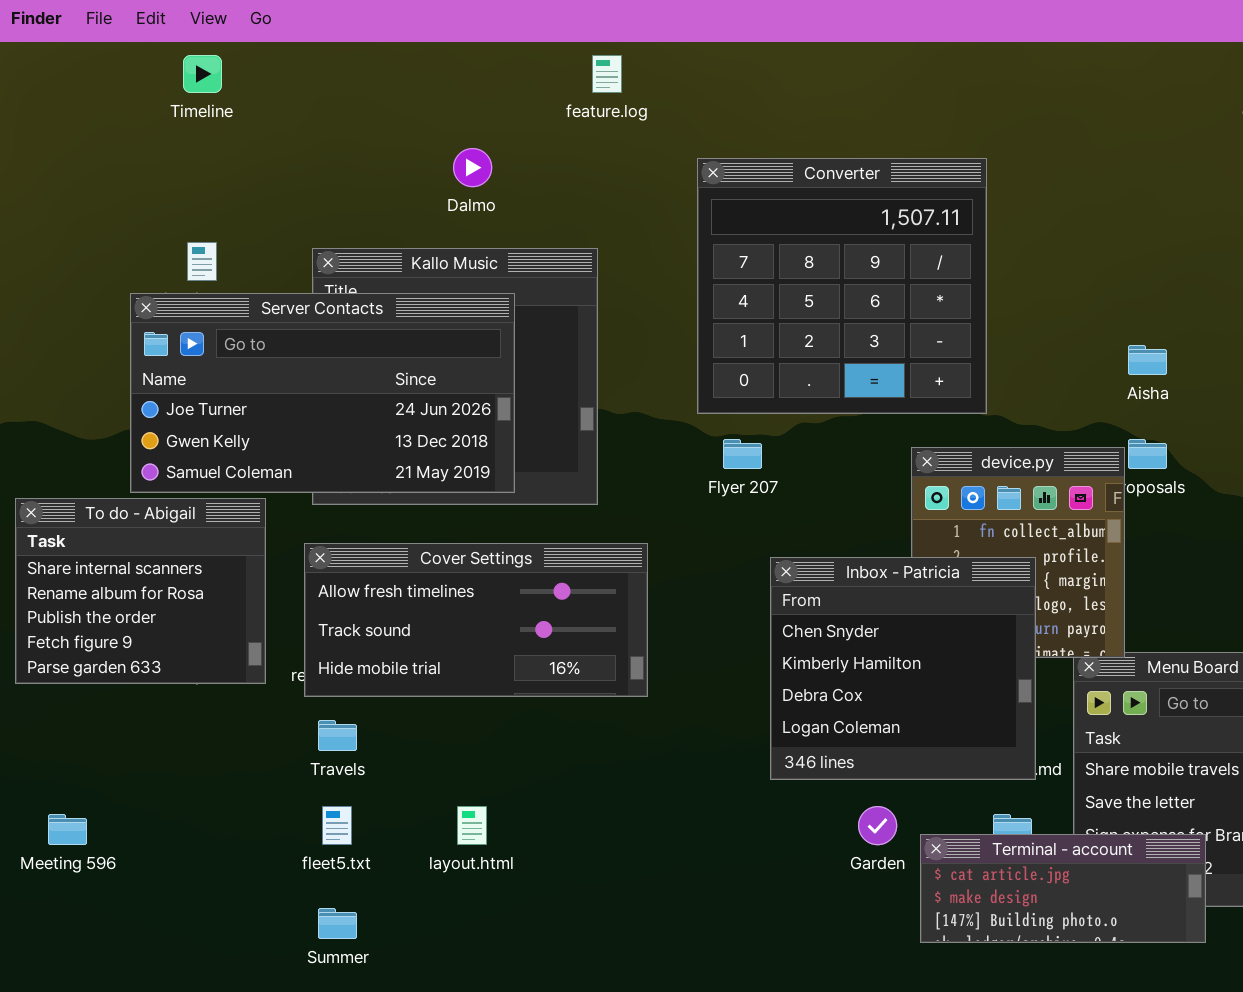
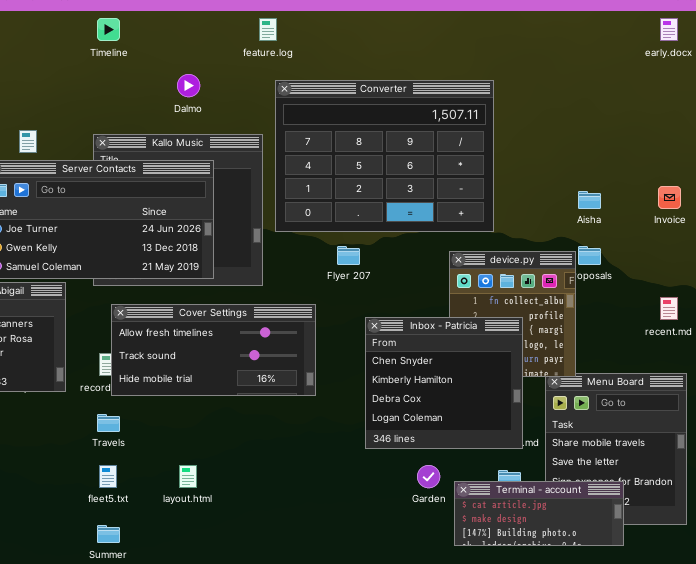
Timeline: [183,55,222,93] -> [97,18,120,41], moved
Converter: [697,158,987,414] -> [275,80,494,232], resized
Cover Settings: [304,543,648,697] -> [111,304,316,396], moved

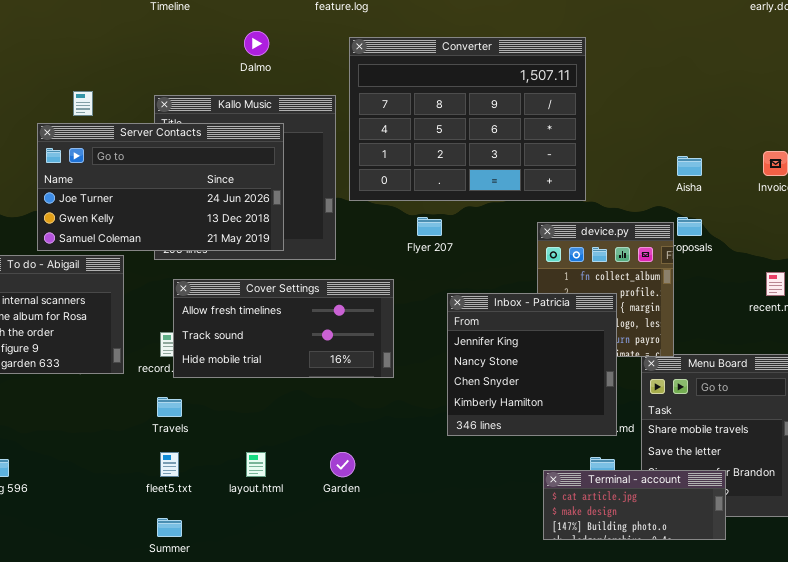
Inbox - Patricia: [365,317,523,449] -> [447,293,617,436], scrolled up 2 rows
Garden: [417,465,440,488] -> [330,452,355,477], moved

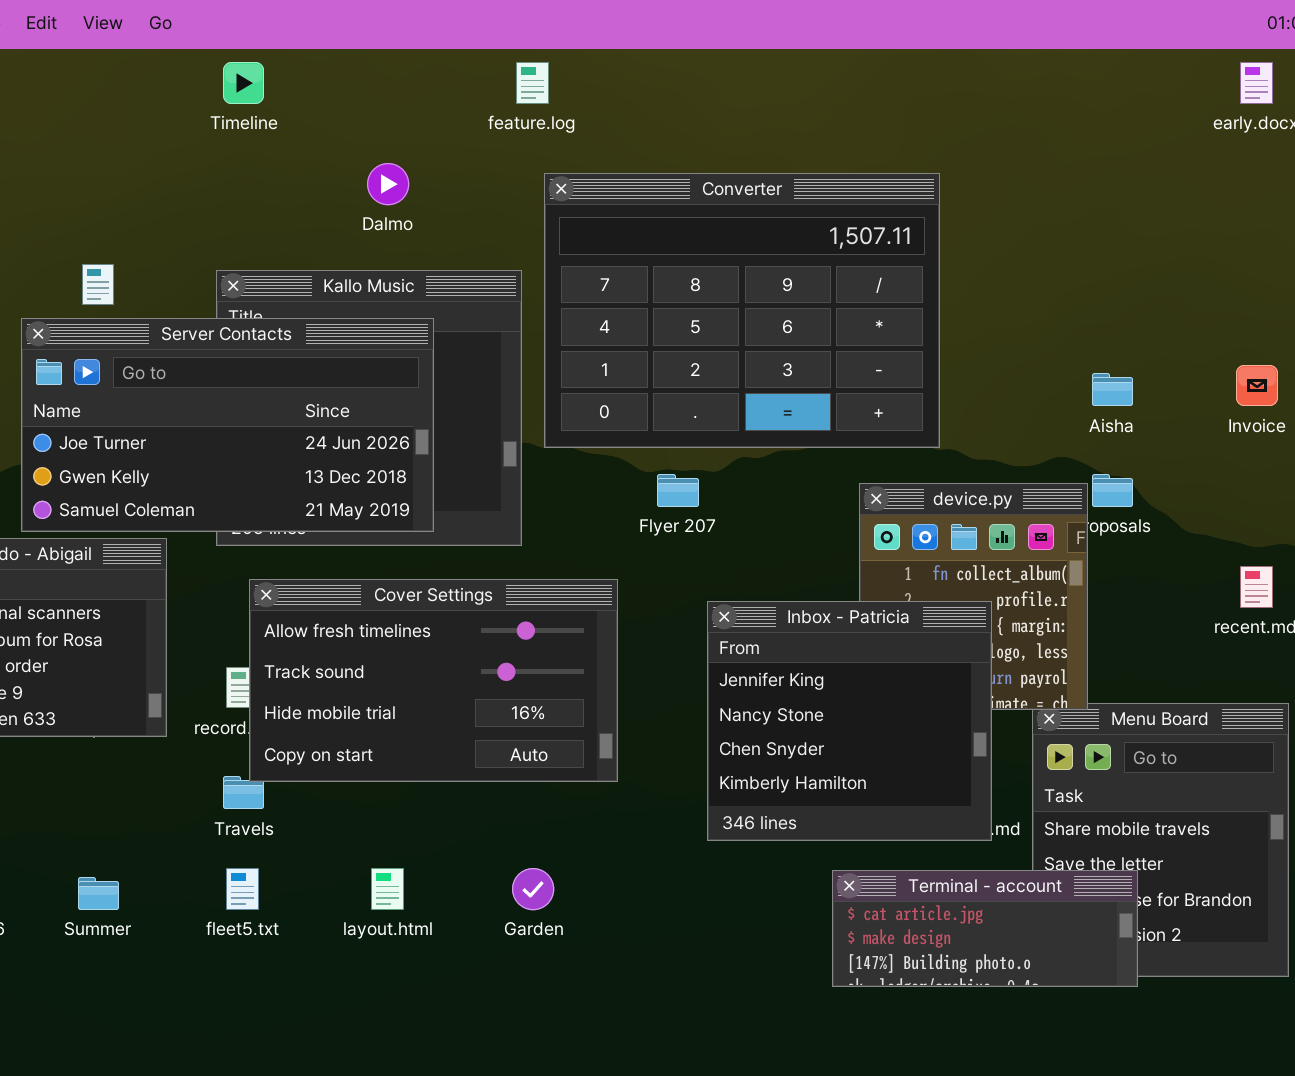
Cover Settings: [173,279,394,378] -> [249,579,618,782], resized
Terminal - account: [543,470,726,540] -> [832,870,1138,987], moved
Summer: [157,518,182,537] -> [78,877,119,910], moved

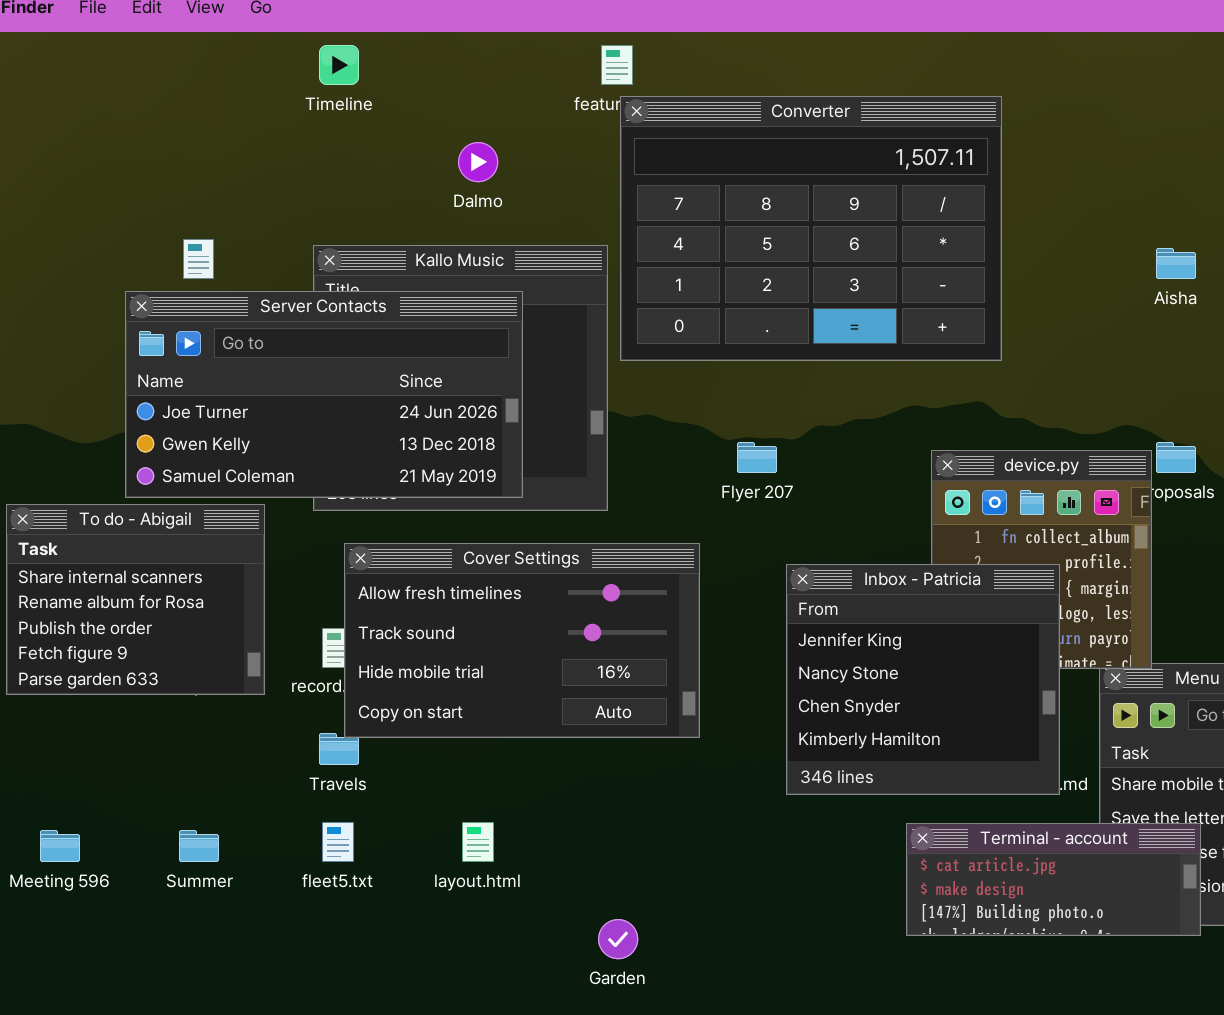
Converter: [544,173,940,448] -> [620,96,1002,361], moved
Aisha: [1092,373,1133,406] -> [1156,248,1196,279], moved
Garden: [512,868,554,910] -> [598,919,638,959], moved

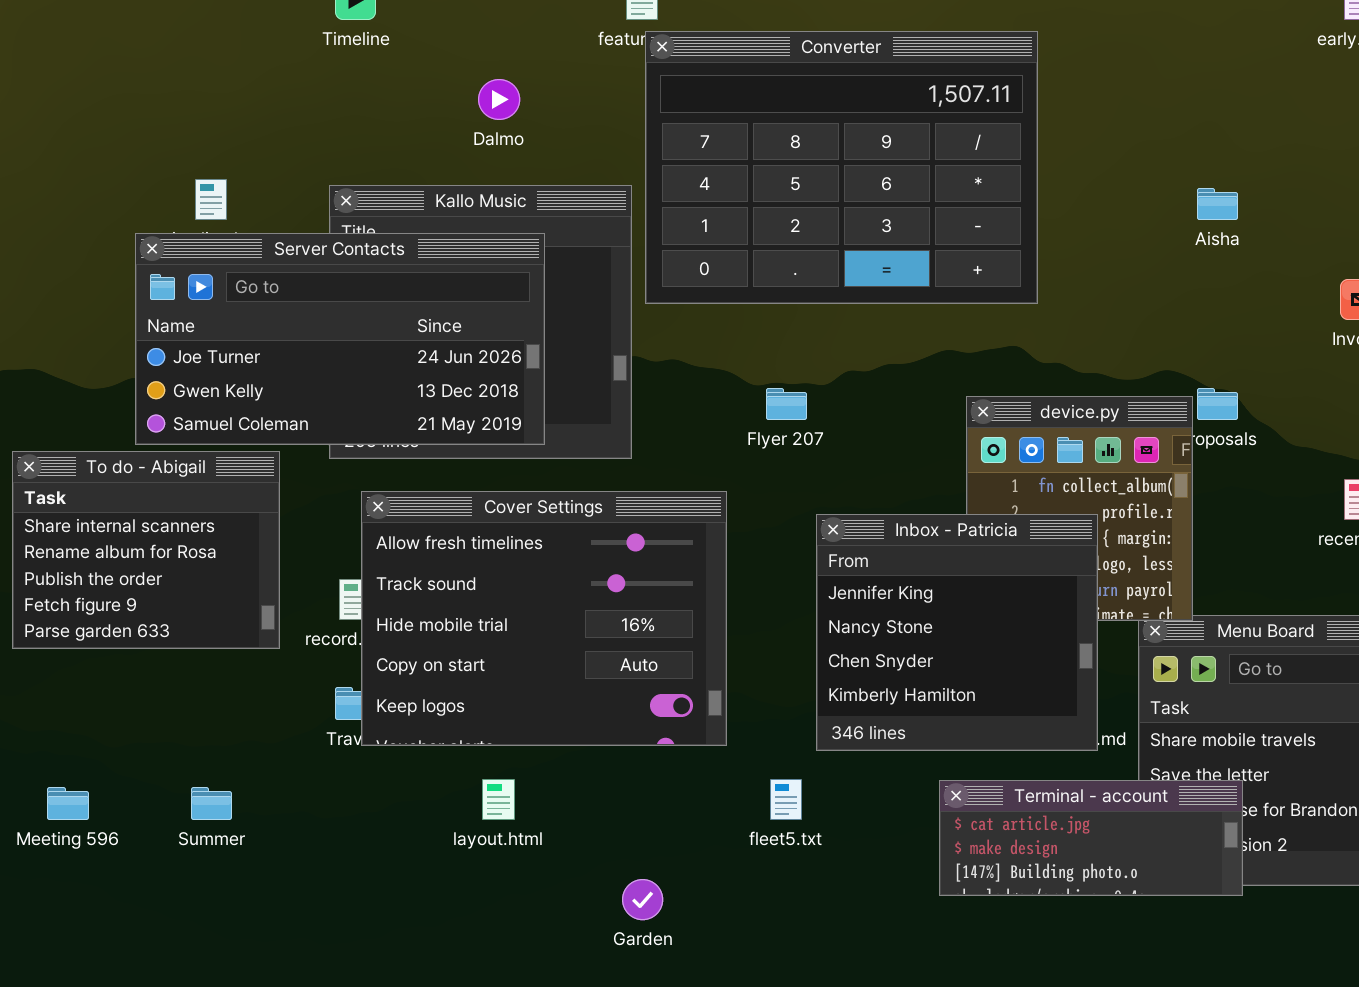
Cover Settings: [344,543,700,738] -> [361,491,727,746], resized
fleet5.txt: [322,822,354,862] -> [770,779,802,820], moved

